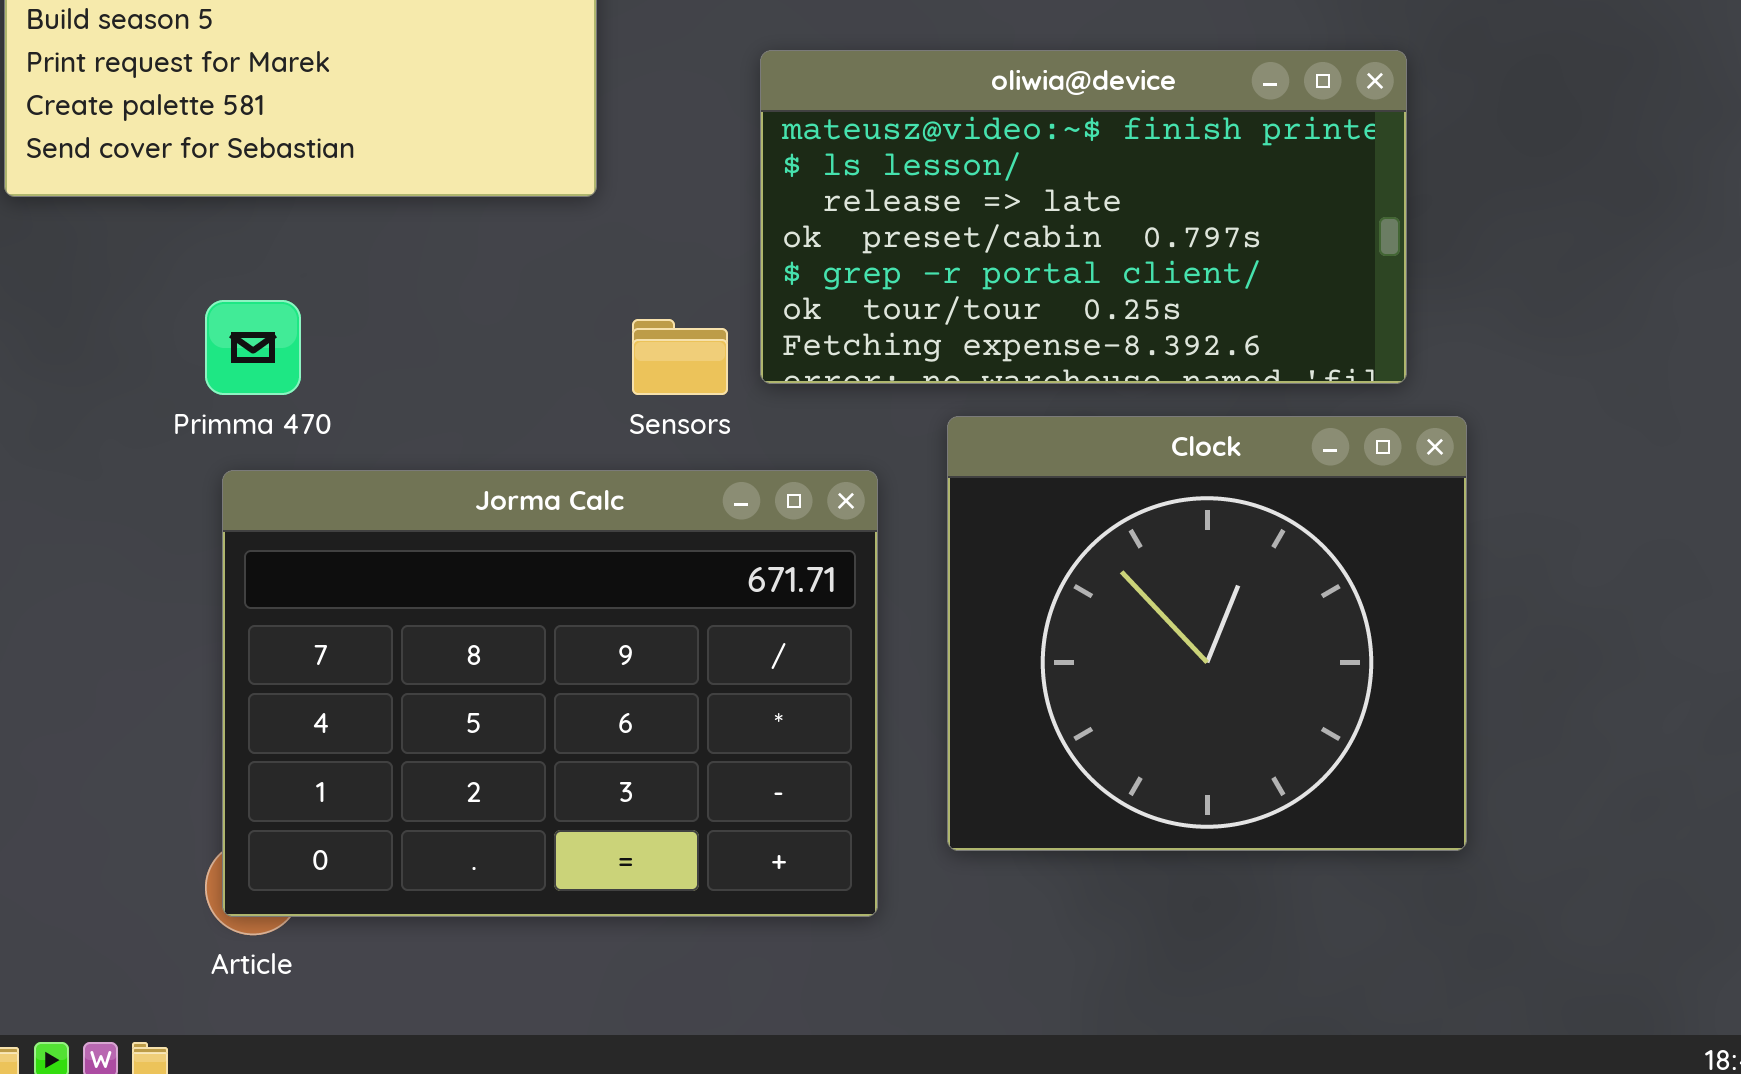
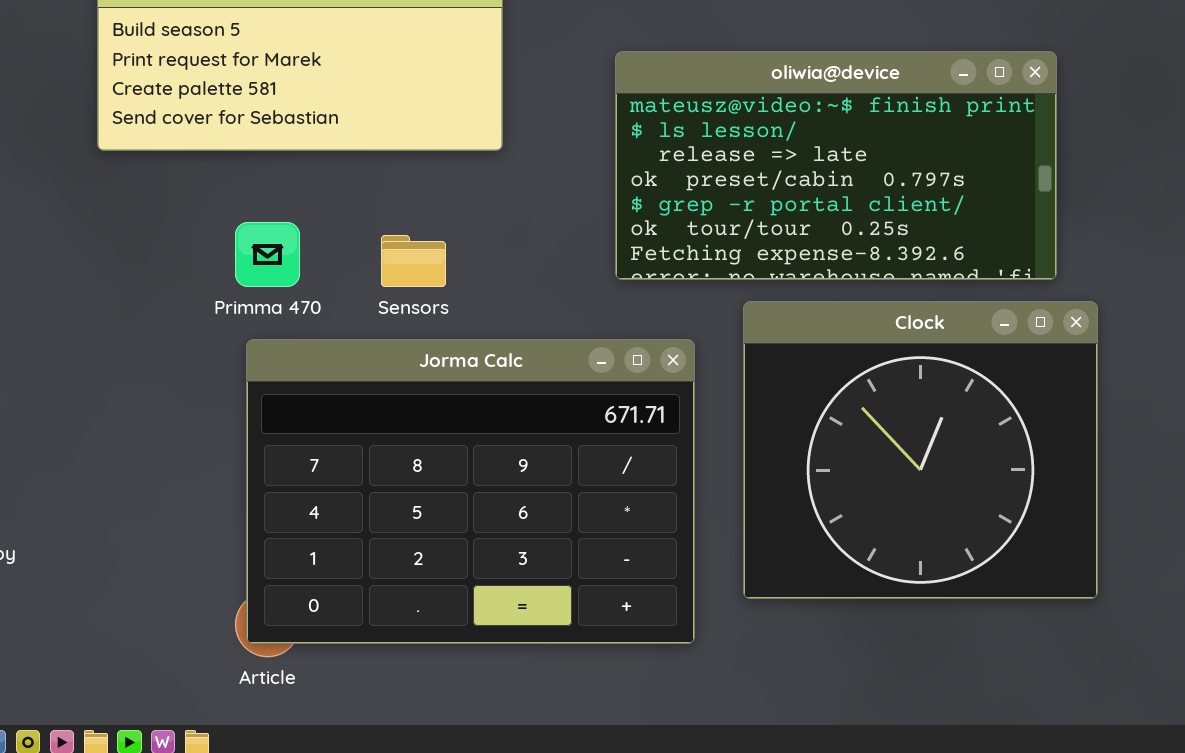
Sensors: [632,319,728,395] -> [381,235,446,287], moved

